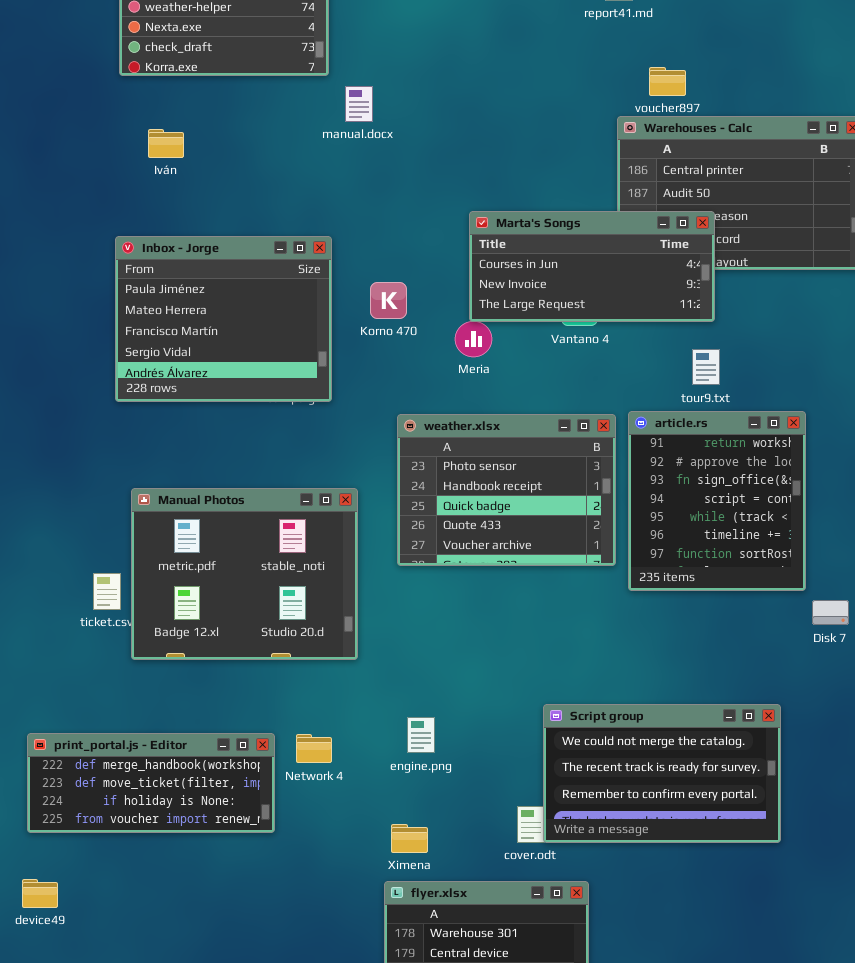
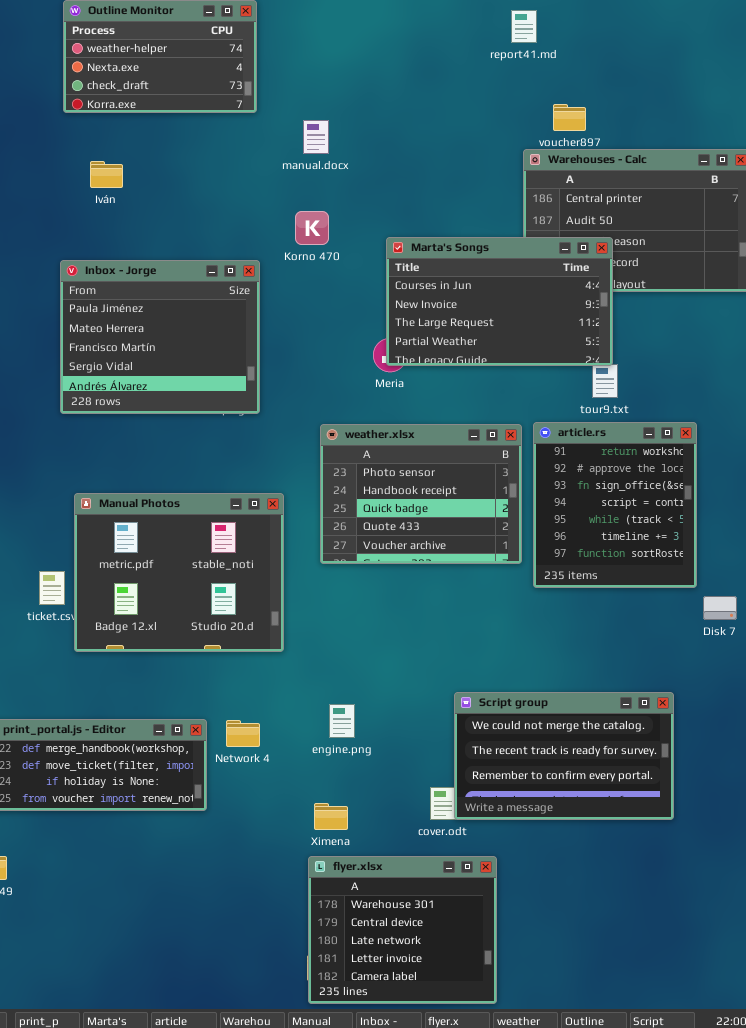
manual.docx: [345,86,373,122] -> [303,120,329,154], moved
Marta's Songs: [469,211,715,322] -> [386,237,613,366], resized
Korno 470: [370,282,407,319] -> [295,211,329,245], moved

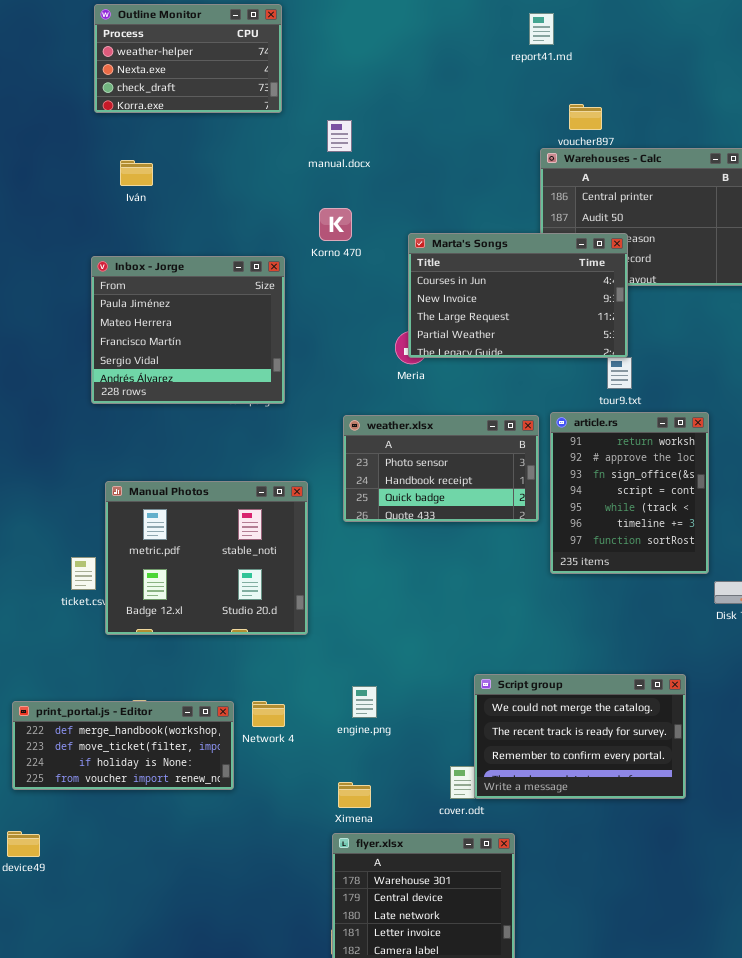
weather.xlsx: [320,424,522,564] -> [343,415,539,522], resized

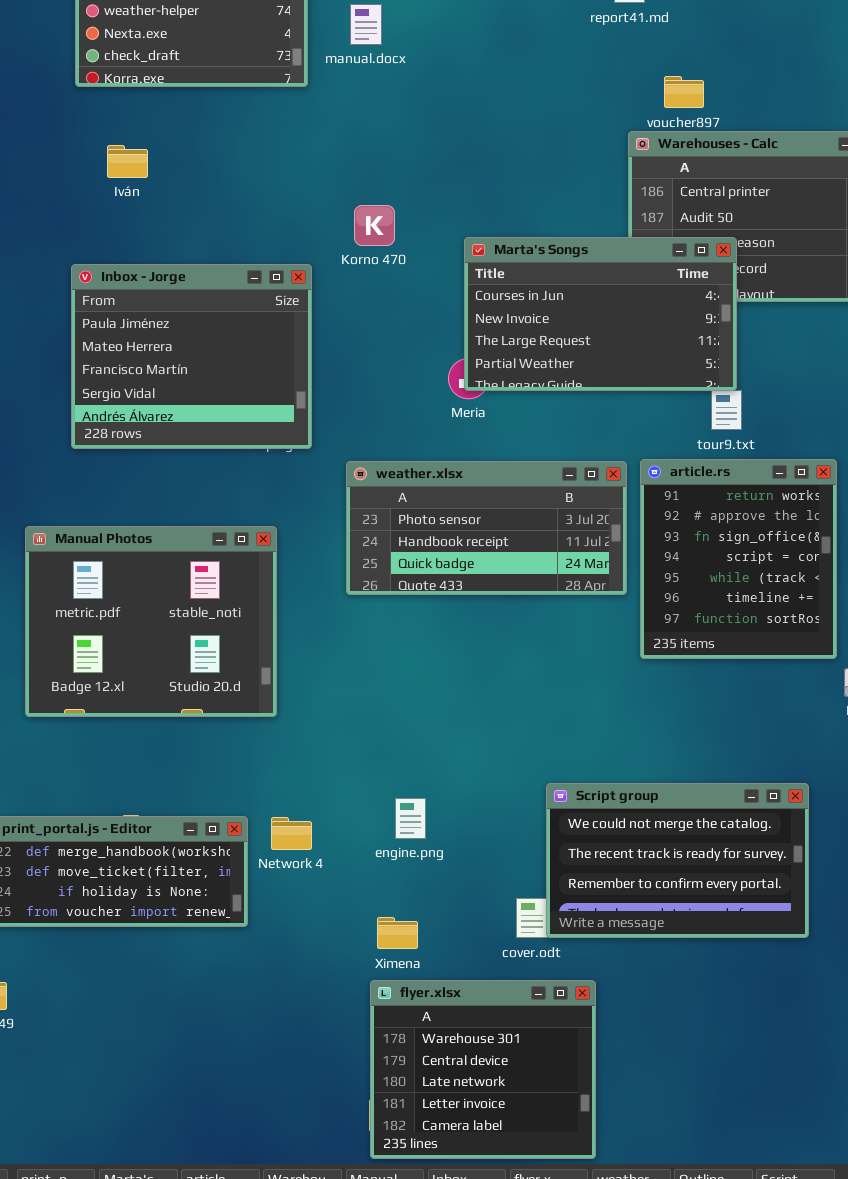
manual.docx: [327,120,352,152] -> [350,4,382,45], moved
weather.xlsx: [343,415,539,522] -> [346,461,627,595], resized
Manual Photos: [105,481,308,635] -> [25,526,277,717], moved

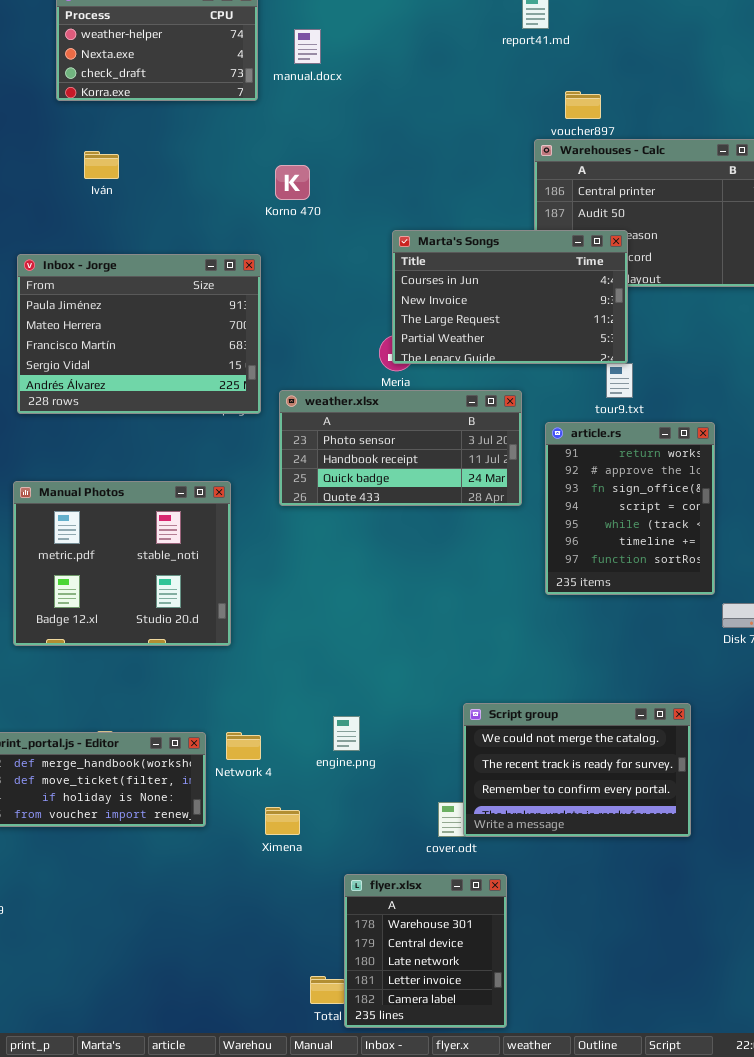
Korno 470: [354,205,395,246] -> [275,165,310,200], moved
Inbox - Jorge: [71,264,312,449] -> [17,254,261,414], resized
weather.xlsx: [346,461,627,595] -> [279,390,522,506], moved
Ximena: [377,917,418,949] -> [265,807,300,835], moved
flyer.xlsx: [370,980,596,1159] -> [344,874,507,1028], resized

